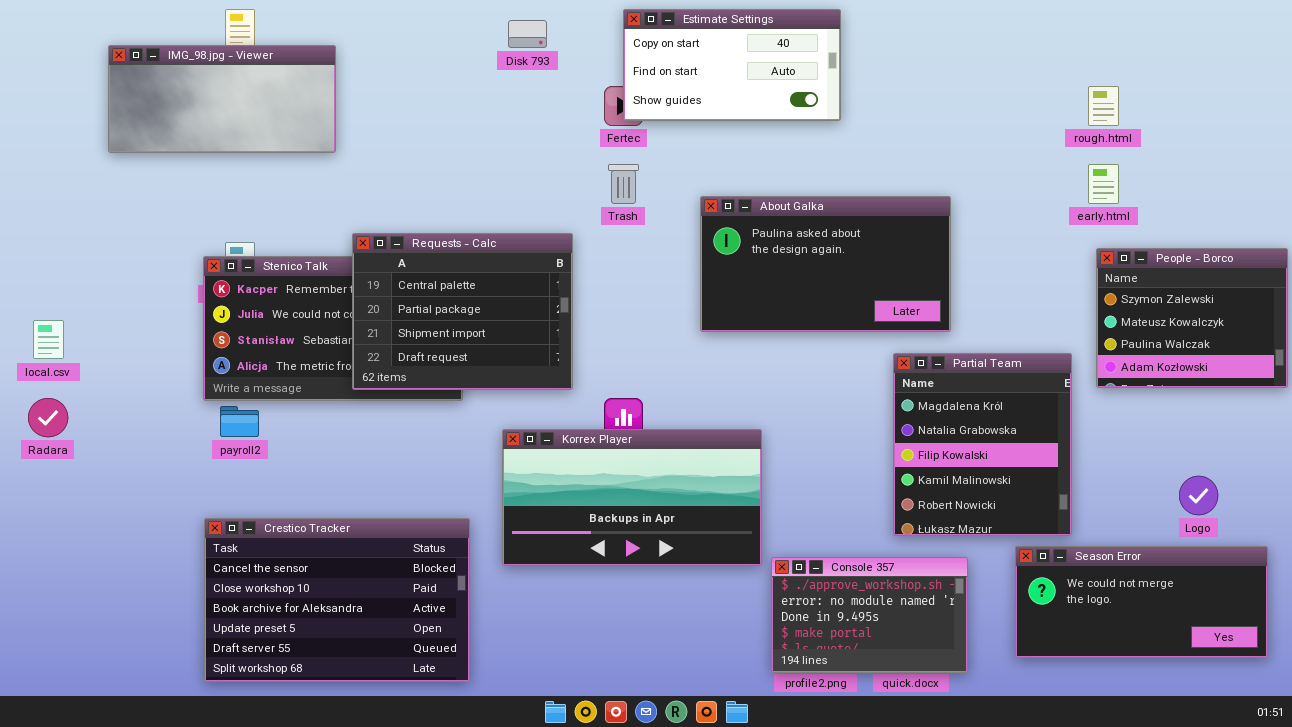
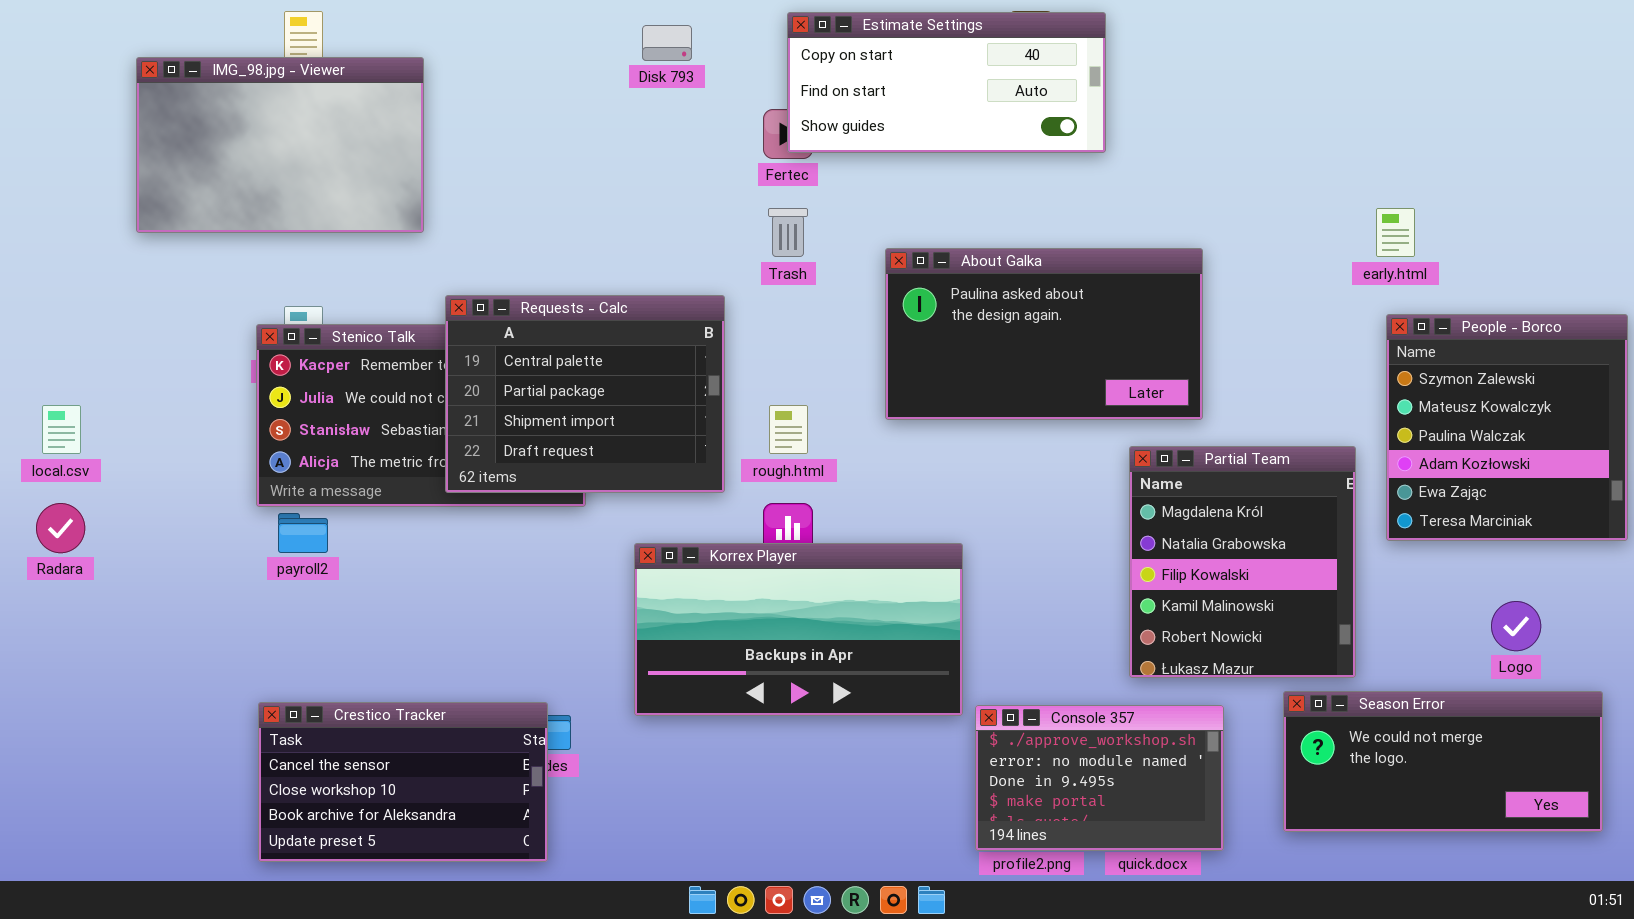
Estimate Settings: [623,9,841,121] -> [787,12,1106,153], resized
IMG_98.jpg - Viewer: [108,45,336,153] -> [136,57,424,233], resized
rough.html: [1088,86,1119,126] -> [769,405,808,454], moved
People - Borco: [1096,248,1288,388] -> [1386,314,1628,541], resized
Crestico Tracker: [204,518,470,682] -> [258,702,548,862], resized

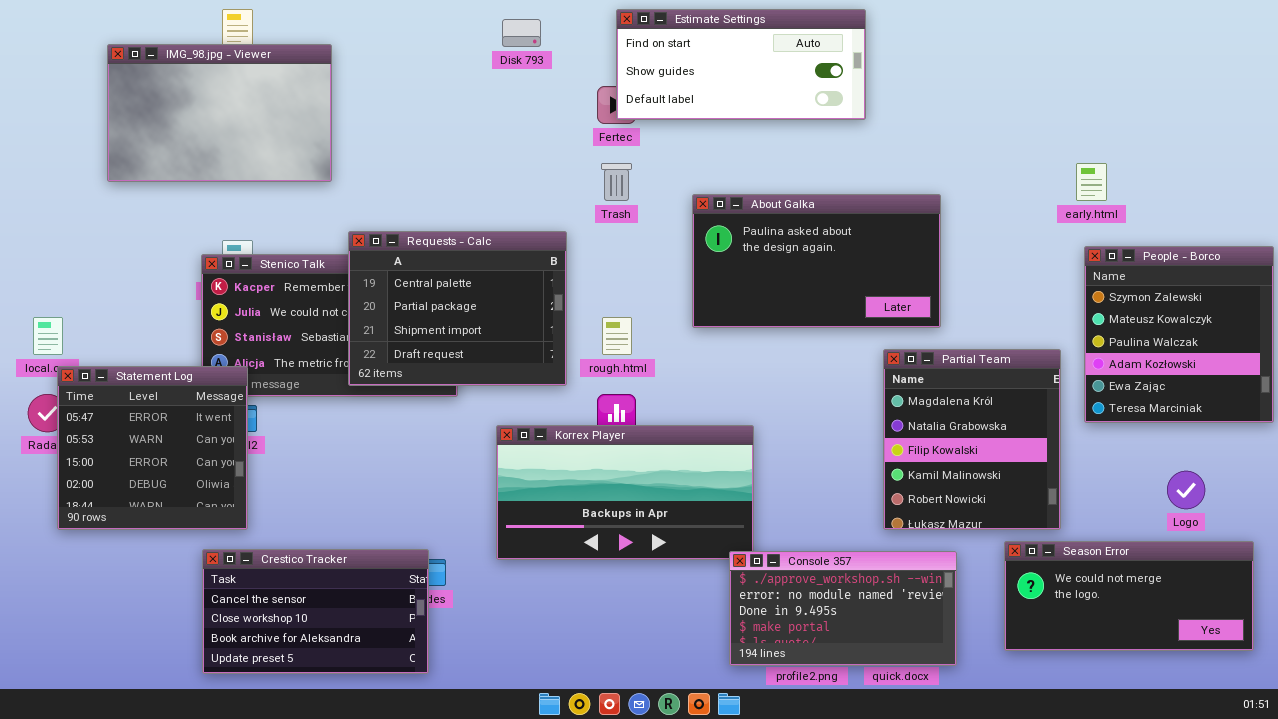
Estimate Settings: [787,12,1106,153] -> [616,9,866,120], scrolled down 1 row
Statement Log: none -> [57,366,248,530], opened
Console 357: [975,705,1224,851] -> [729,551,957,666], resized

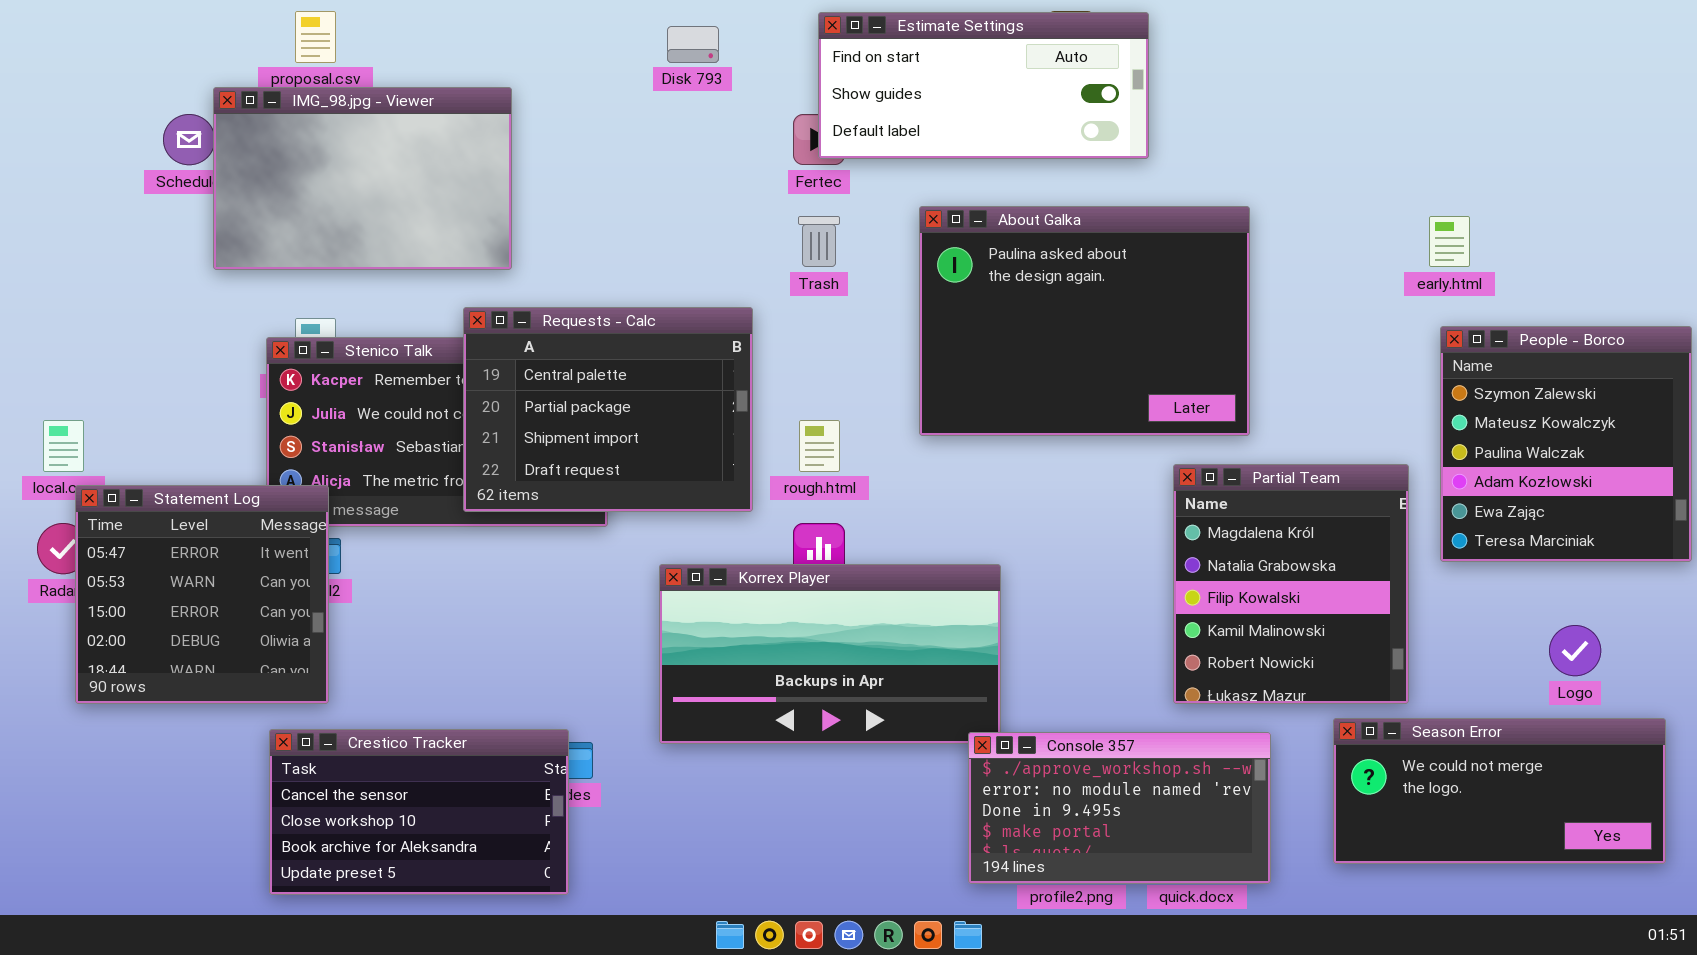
IMG_98.jpg - Viewer: [107,44,332,182] -> [213,87,512,270], moved
About Galka: [692,194,941,328] -> [919,206,1250,436], resized

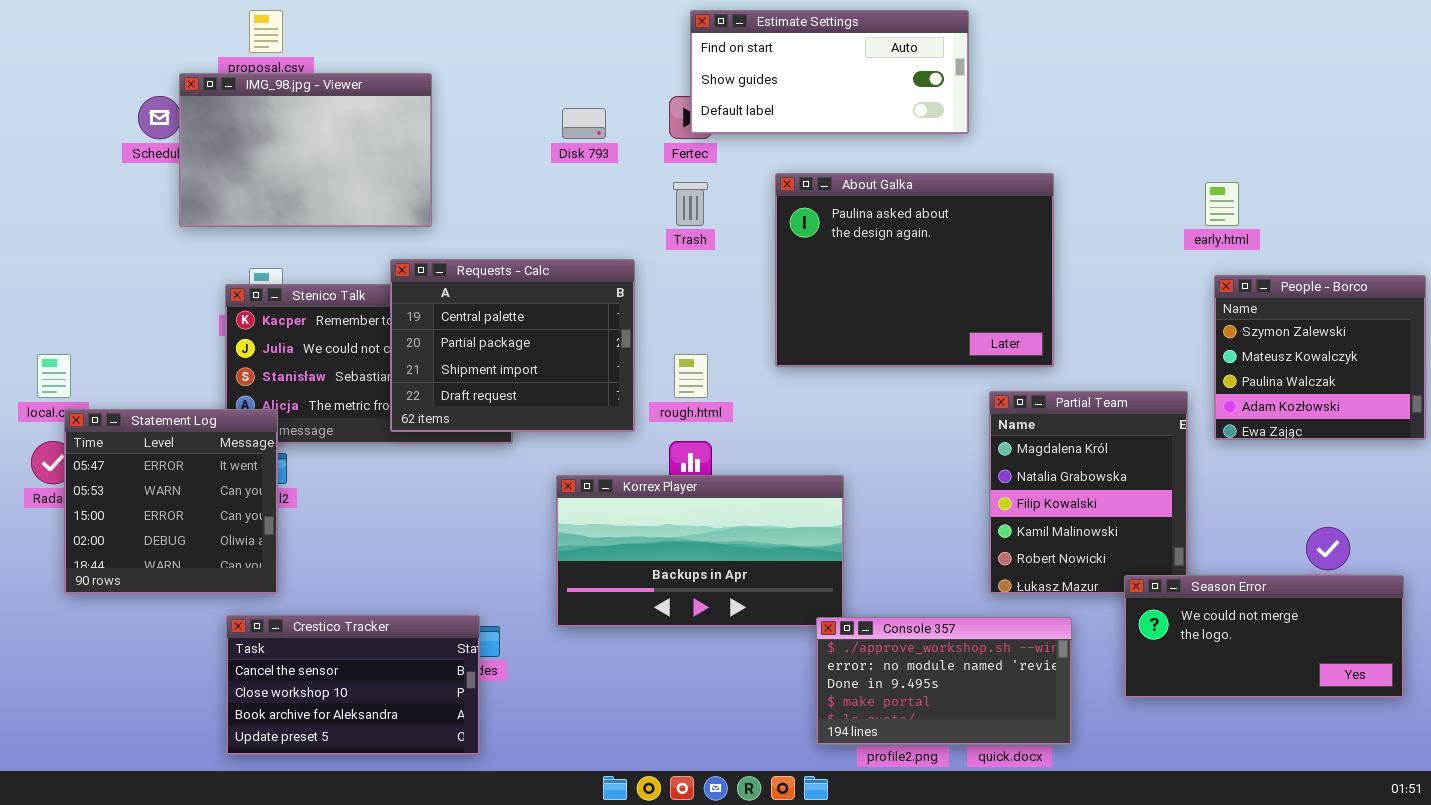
Disk 793: [667,26,719,63] -> [562,108,606,139], moved
People - Borco: [1440,326,1692,562] -> [1214,275,1426,440], resized
Season Error: [1333,718,1666,864] -> [1124,575,1404,698], moved

